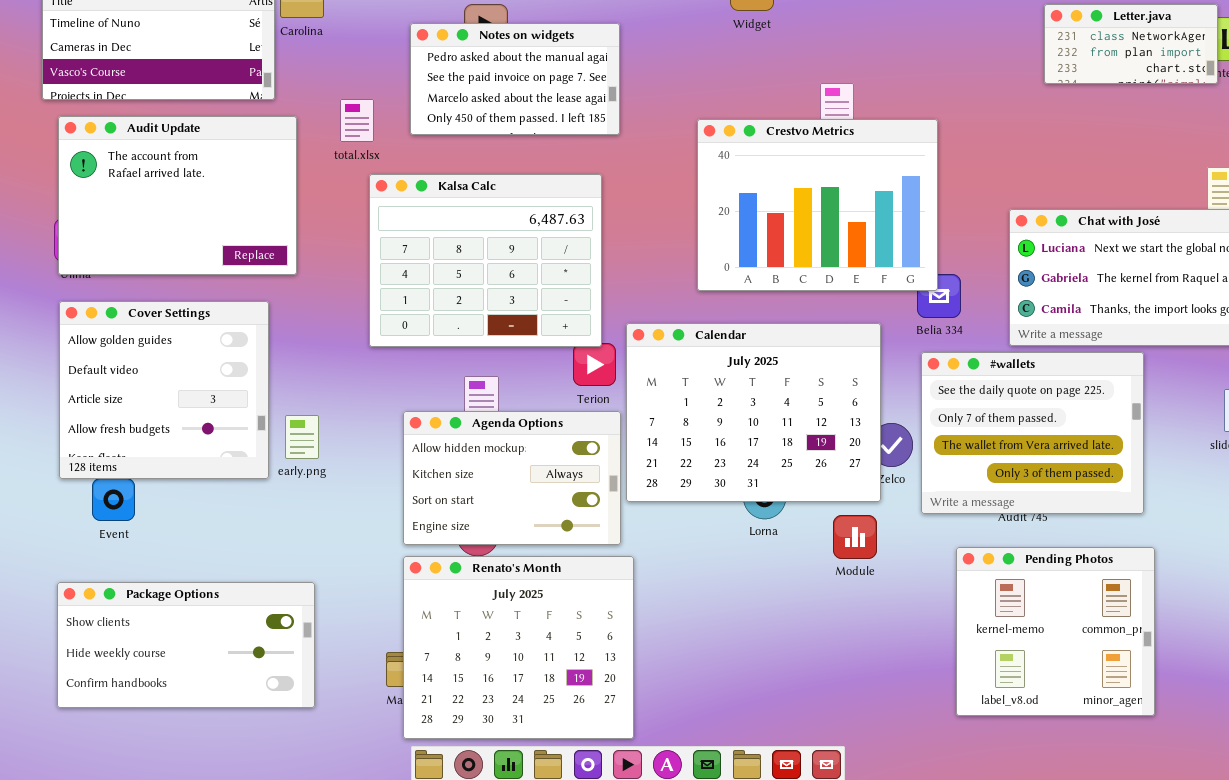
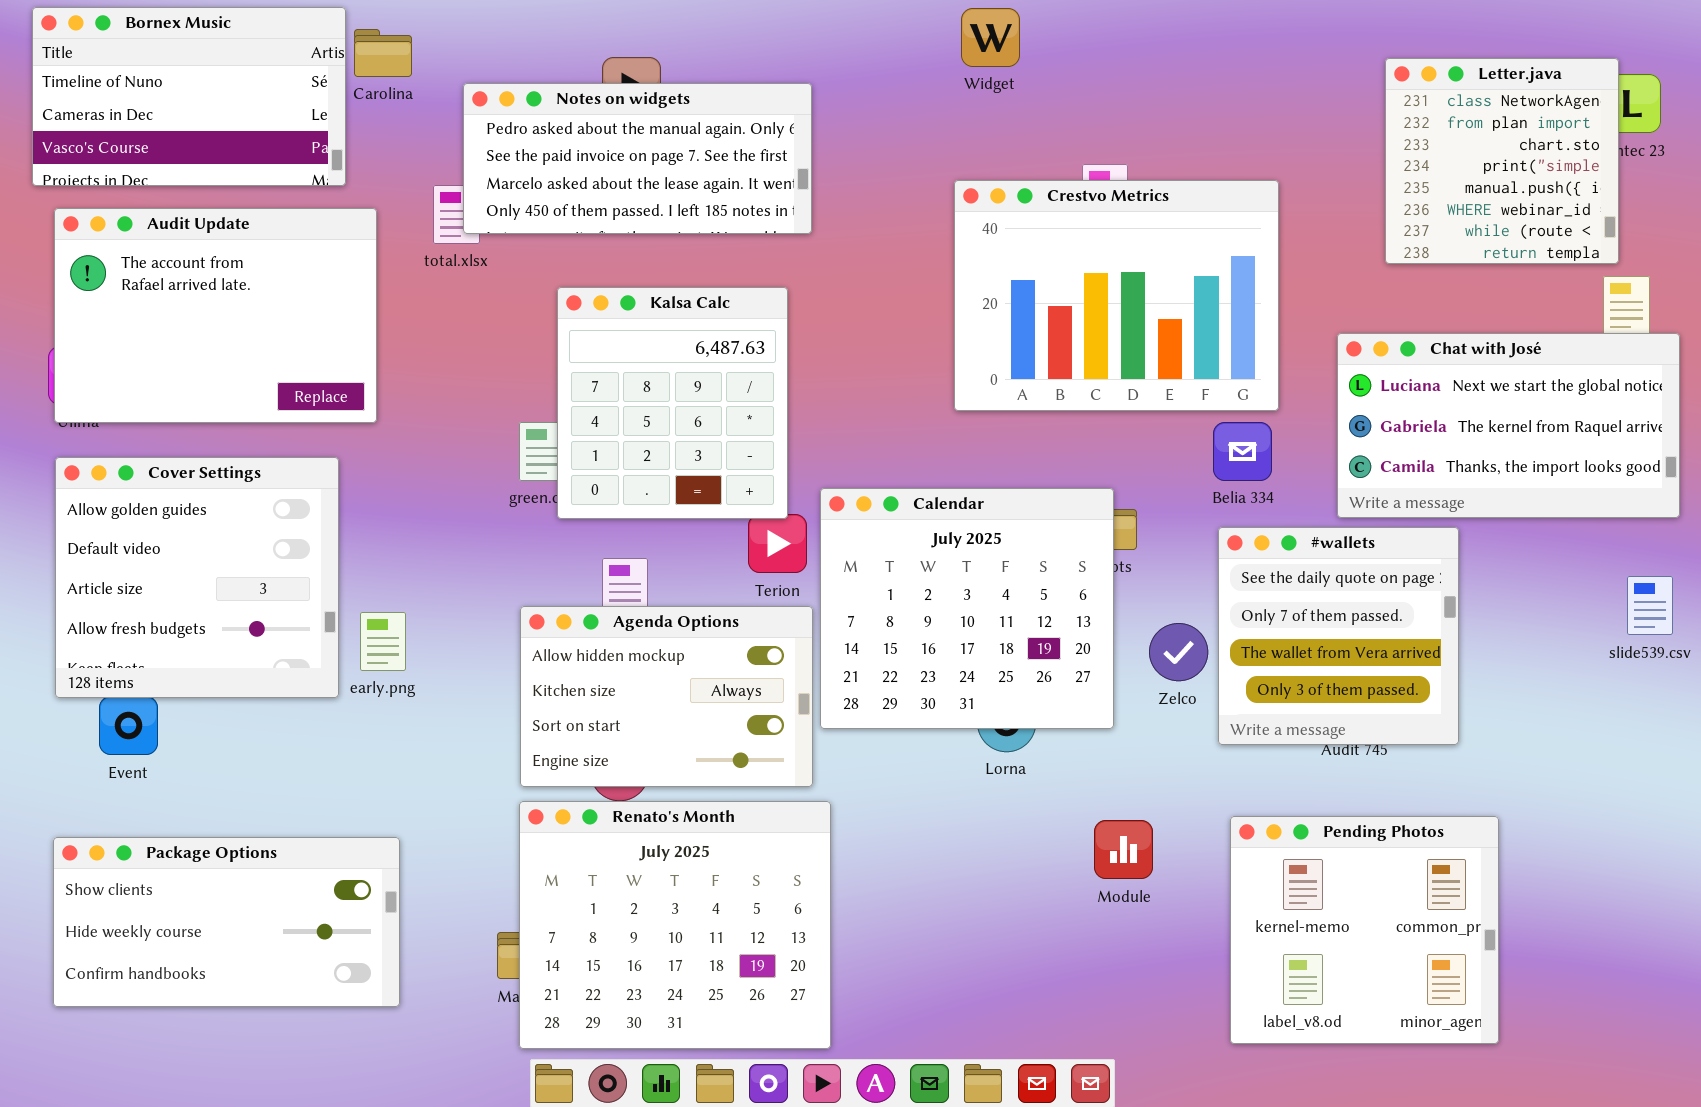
Letter.java: [1044,4,1218,84] -> [1385,58,1619,264], resized
Notes on widgets: [410,23,620,135] -> [463,83,812,234], resized
Crestvo Metrics: [697,119,938,291] -> [954,180,1279,411], moved
Kalsa Calc: [369,174,602,347] -> [557,287,788,519], resized
Calendar: [626,323,881,502] -> [820,488,1114,729], resized
#wallets: [921,352,1144,514] -> [1218,527,1459,745], resized
Module: [833,515,877,559] -> [1094,820,1153,879], moved
Pending Photos: [956,547,1155,716] -> [1230,816,1499,1044], moved

